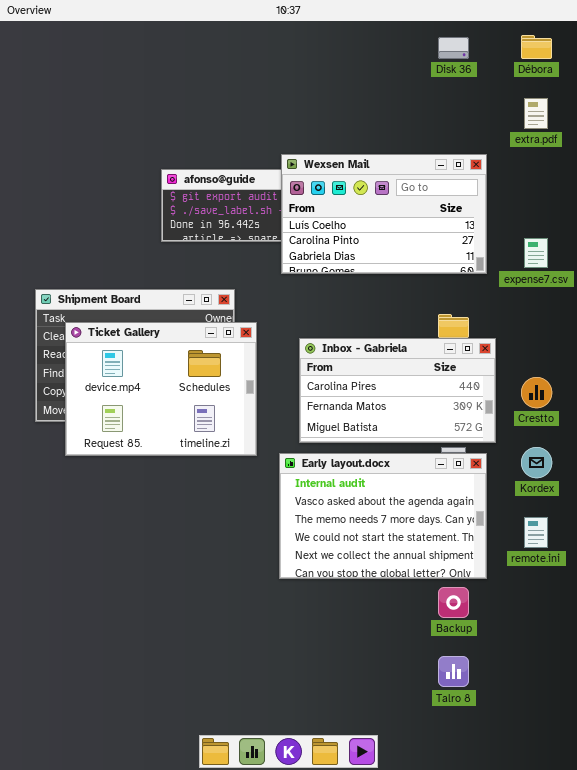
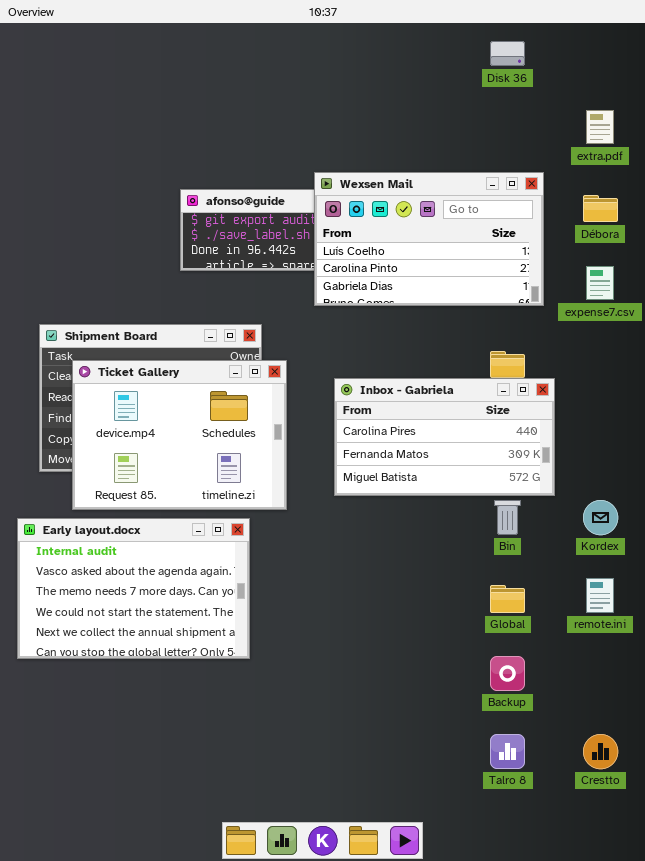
Débora: [521,35,552,59] -> [583,195,618,222], moved
Crestto: [521,377,552,408] -> [583,734,618,769], moved
Early layout.docx: [279,453,487,579] -> [17,518,250,659], moved

